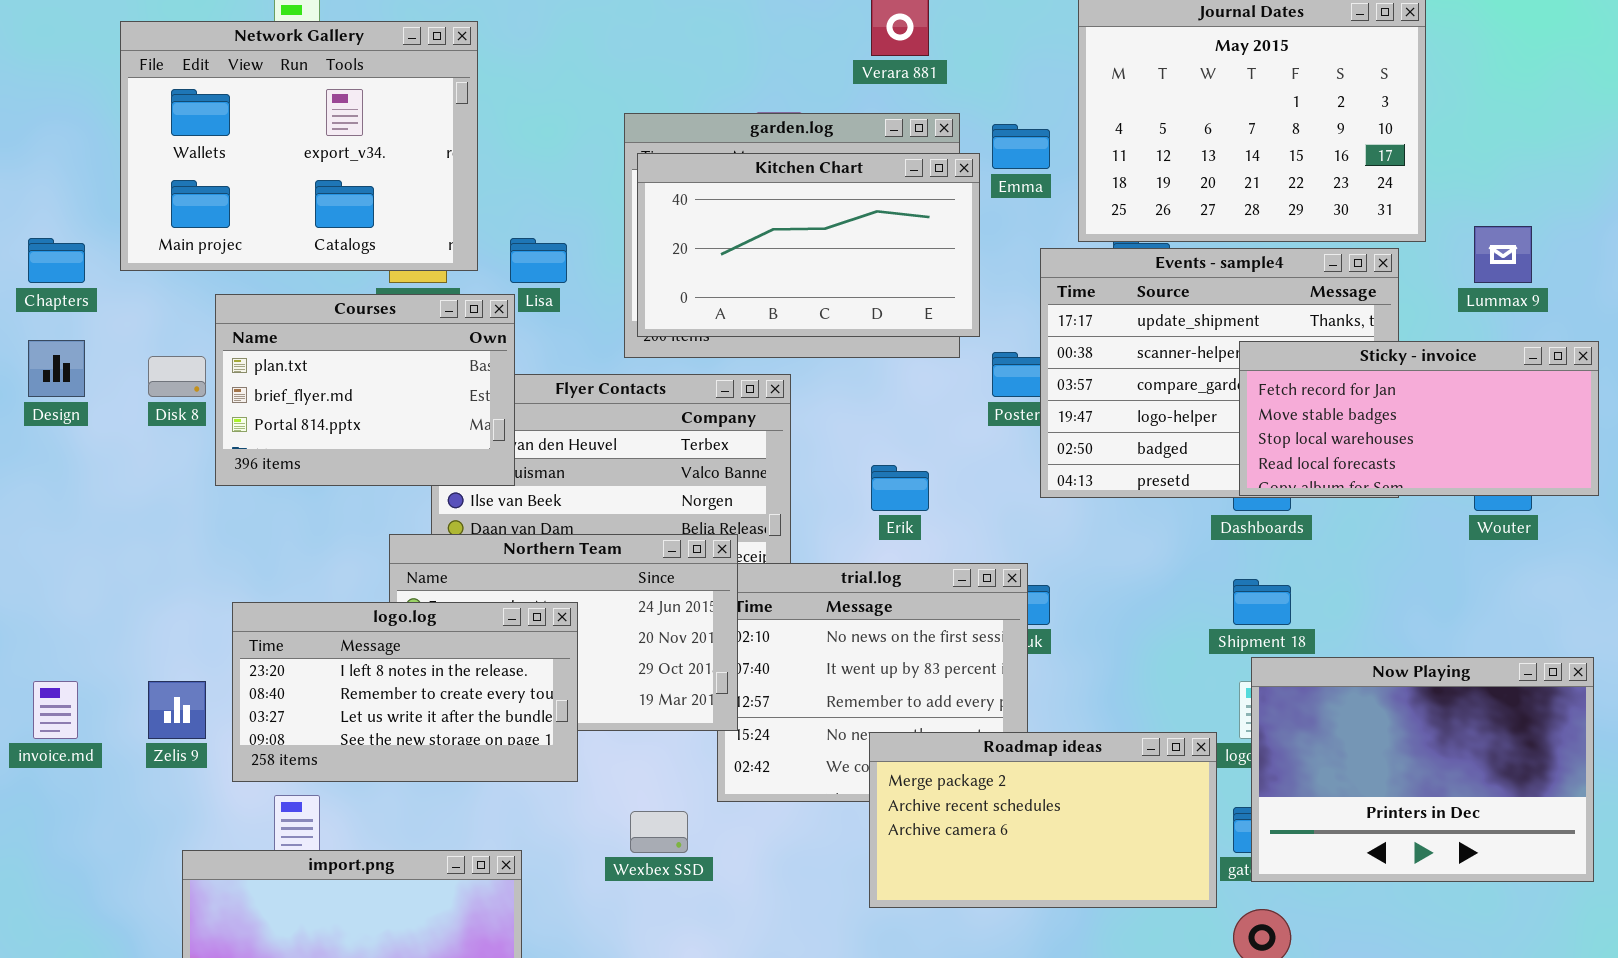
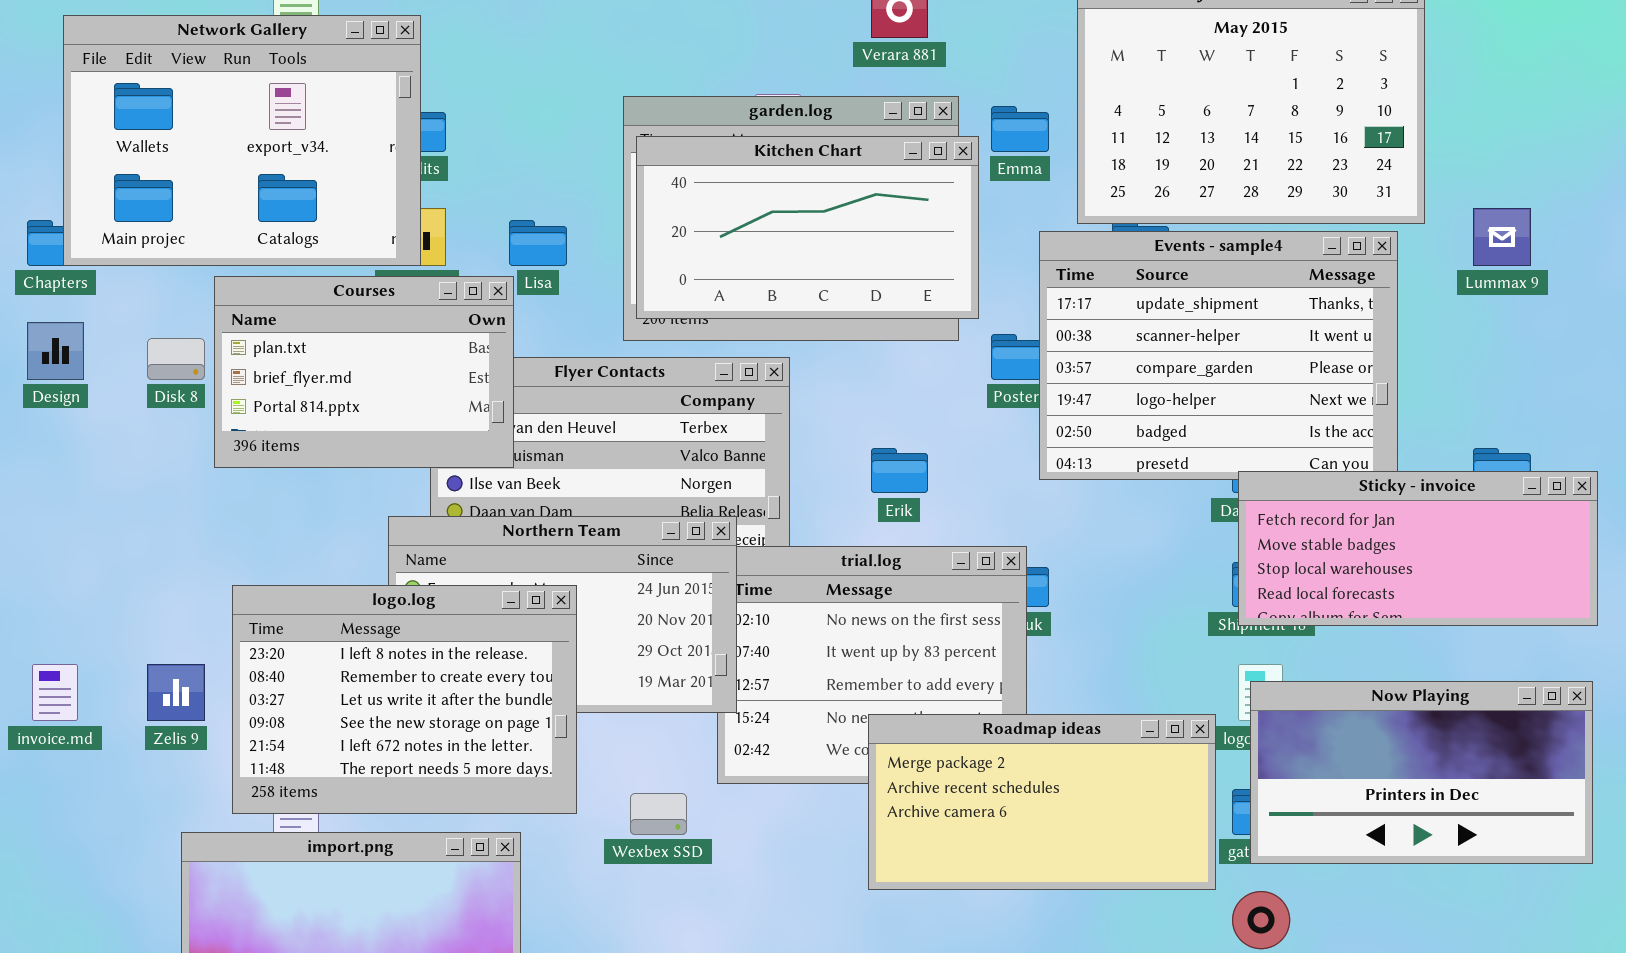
Network Gallery: [120,21,478,271] -> [63,15,421,266], moved
Sticky - invoice: [1239,341,1599,496] -> [1238,471,1598,626], moved
logo.log: [232,602,578,782] -> [232,585,577,814], resized
Now Playing: [1251,657,1594,882] -> [1250,681,1593,864], resized

